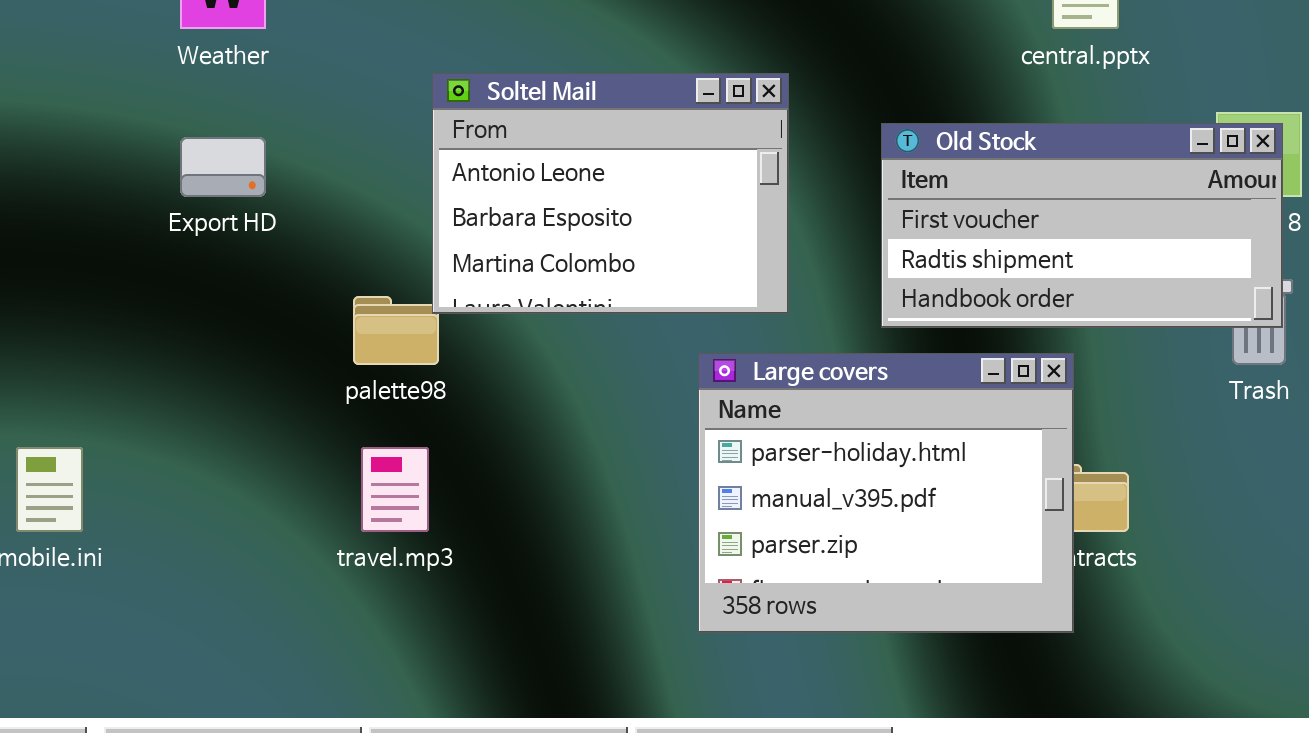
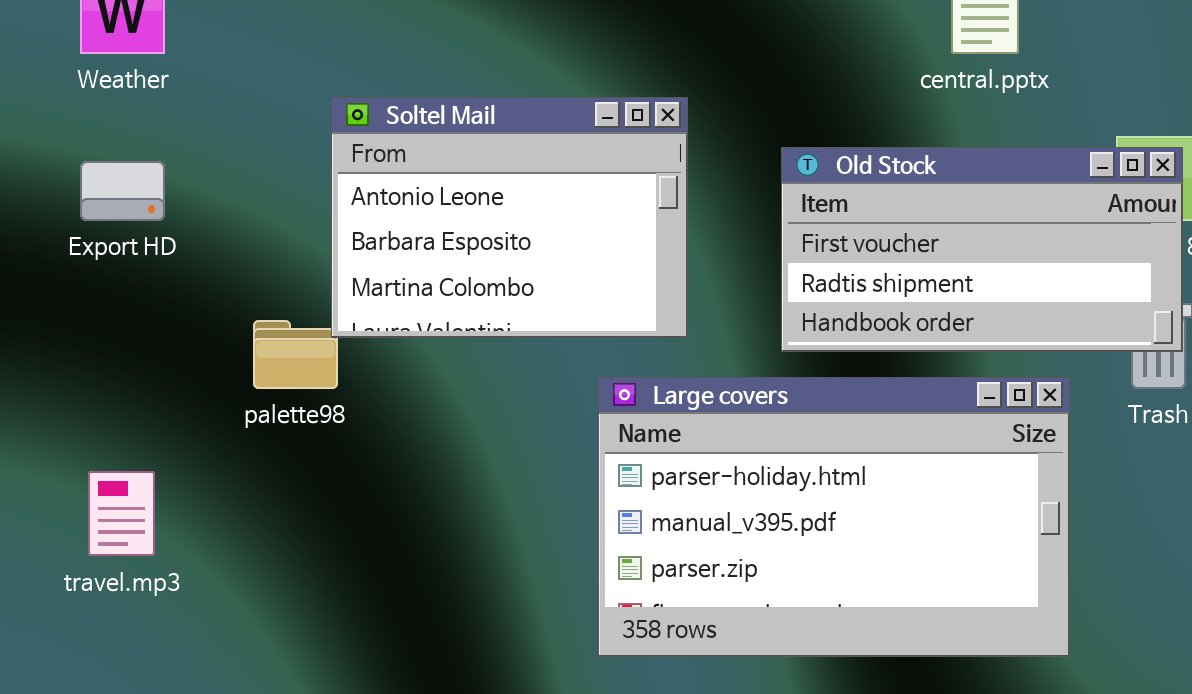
Large covers: [698,353,1074,633] -> [598,377,1070,657], resized
travel.mp3: [361,447,429,532] -> [88,471,155,556], moved

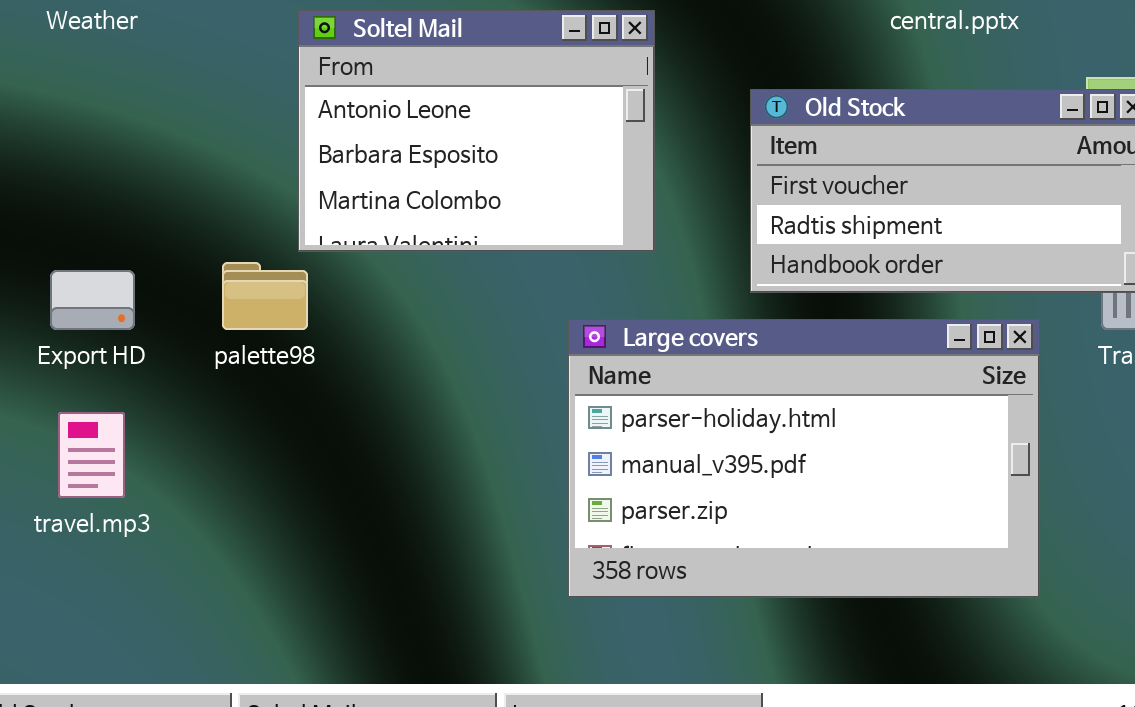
Soltel Mail: [331,97,688,338] -> [298,10,655,252], moved
Export HD: [80,161,165,221] -> [50,270,135,330], moved

